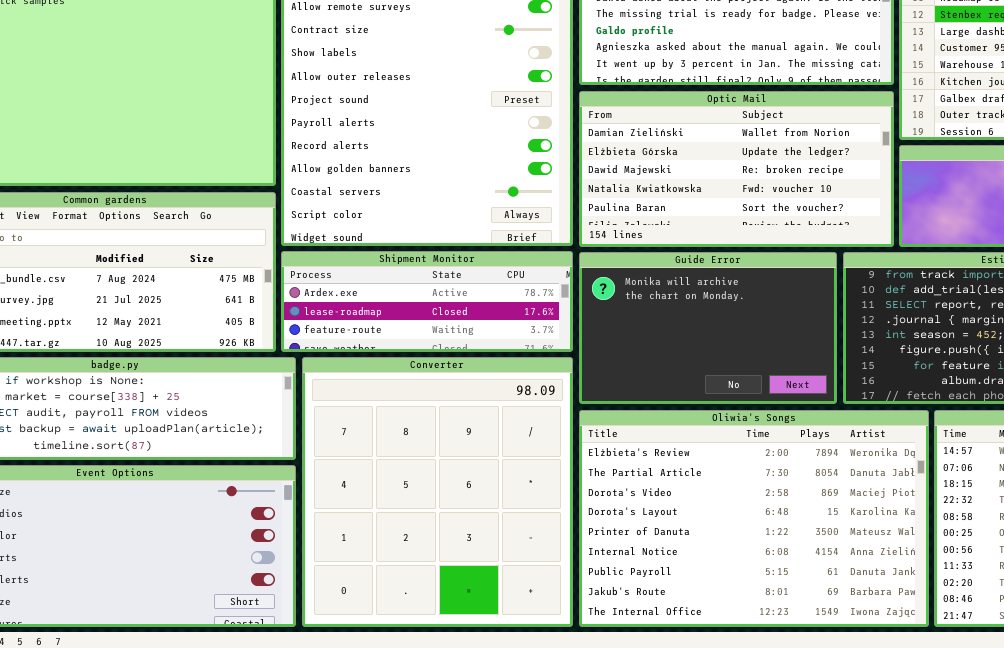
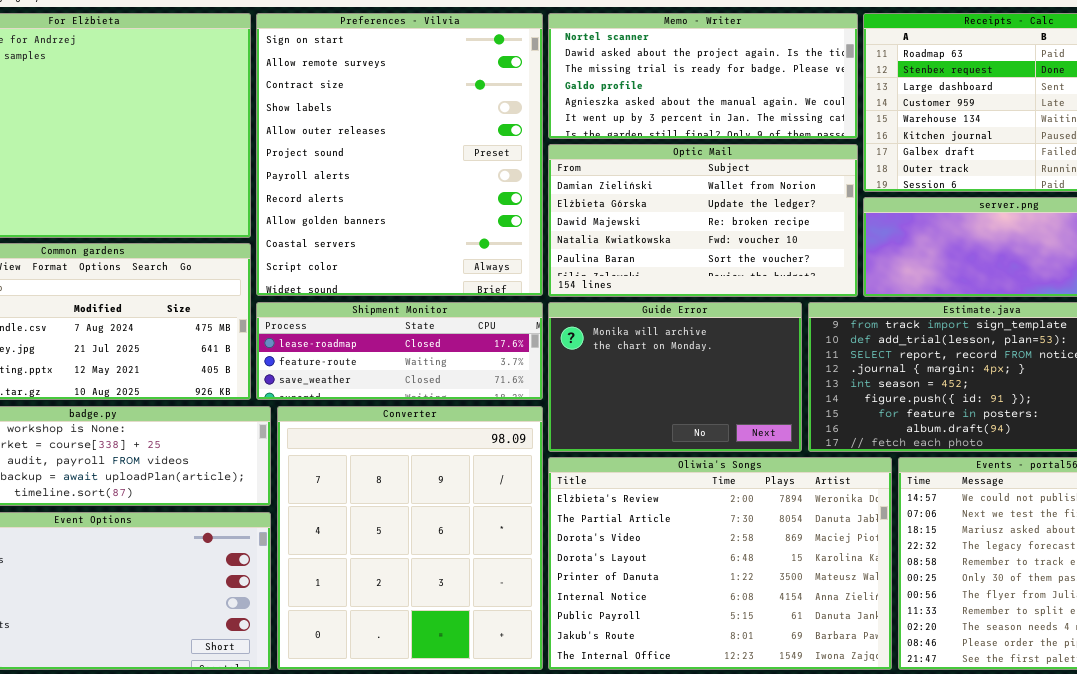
Shipment Monitor: [281,251,573,352] -> [256,302,543,400], scrolled down 1 row

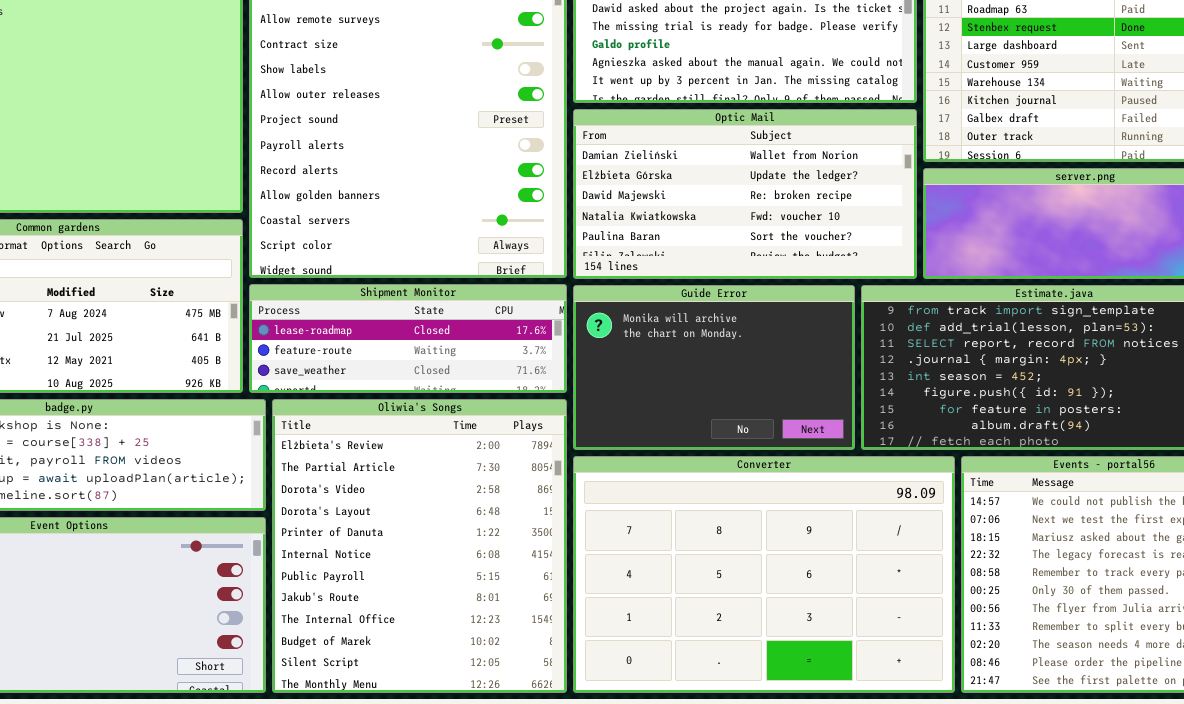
Converter: [277,406,543,670] -> [573,456,955,693], moved, resized
Oliwia's Songs: [548,457,892,670] -> [272,399,567,693], moved, resized

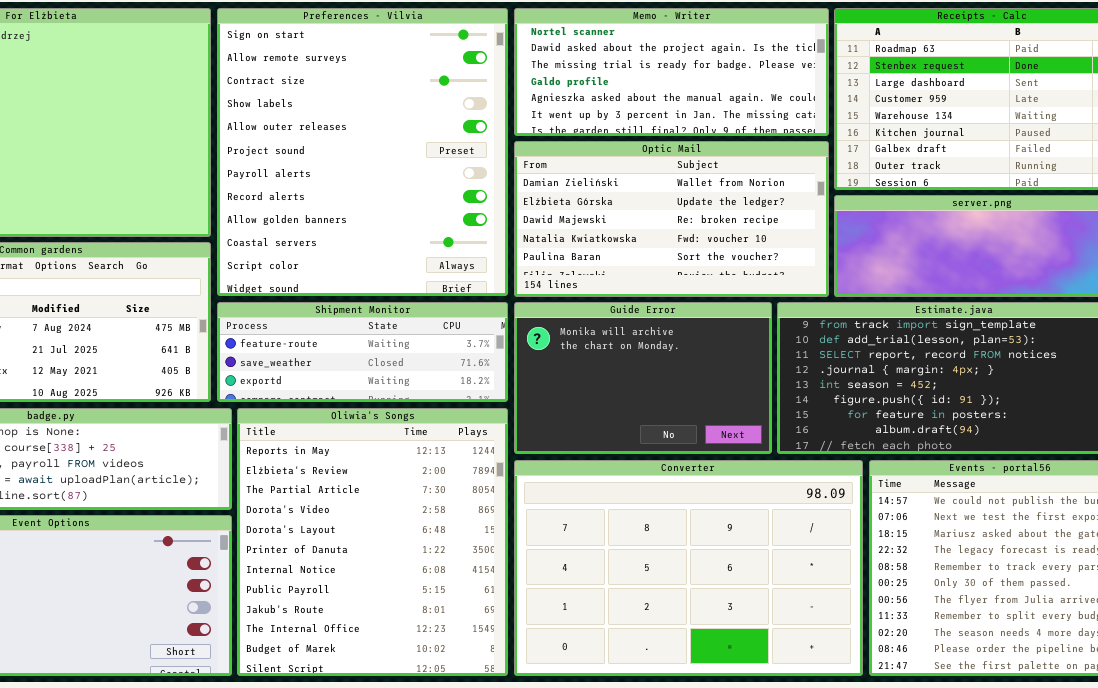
Shipment Monitor: [249,284,567,393] -> [217,302,508,402], scrolled down 1 row
Oliwia's Songs: [272,399,567,693] -> [237,408,508,676], scrolled up 1 row

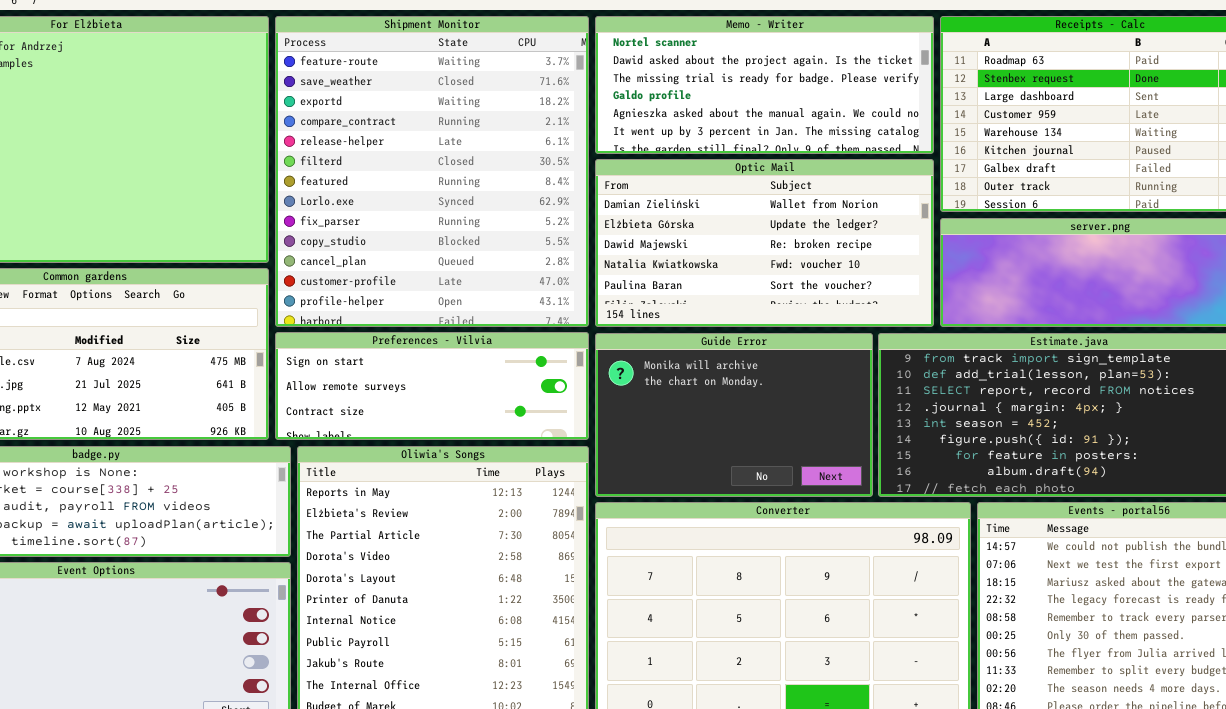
Preferences - Vilvia: [217,8,508,296] -> [275,332,589,440], moved, resized
Shipment Monitor: [217,302,508,402] -> [275,16,589,327], moved, resized

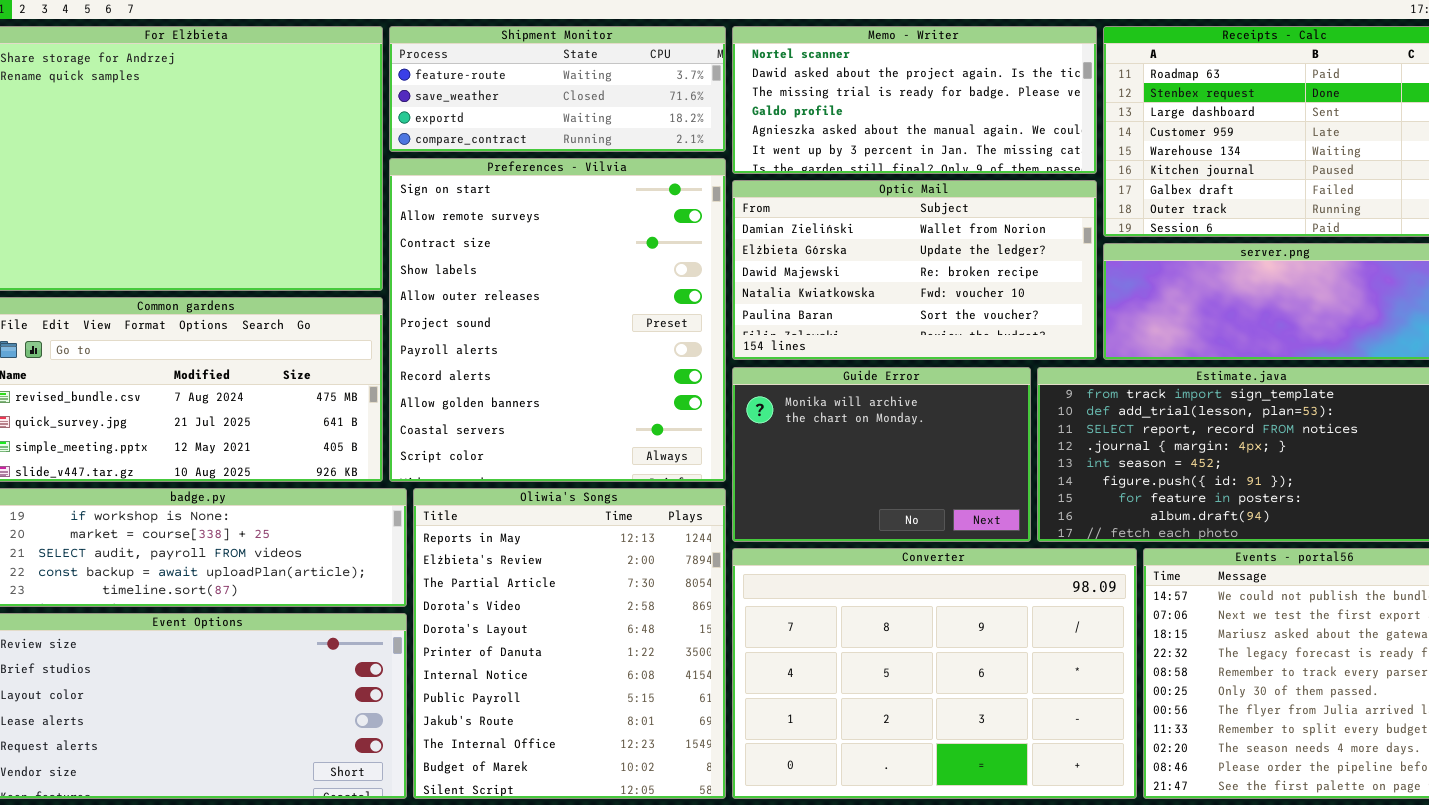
Shipment Monitor: [275,16,589,327] -> [389,26,726,152], resized
Preferences - Vilvia: [275,332,589,440] -> [389,158,726,482], resized

